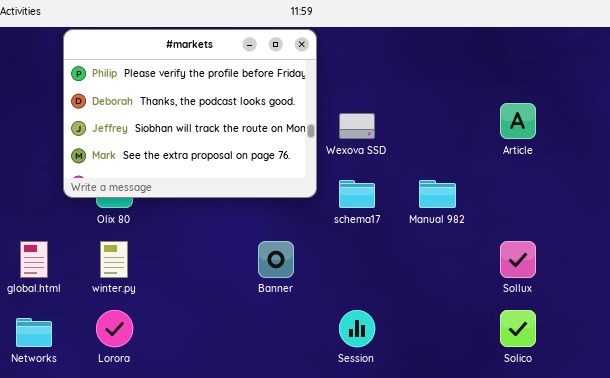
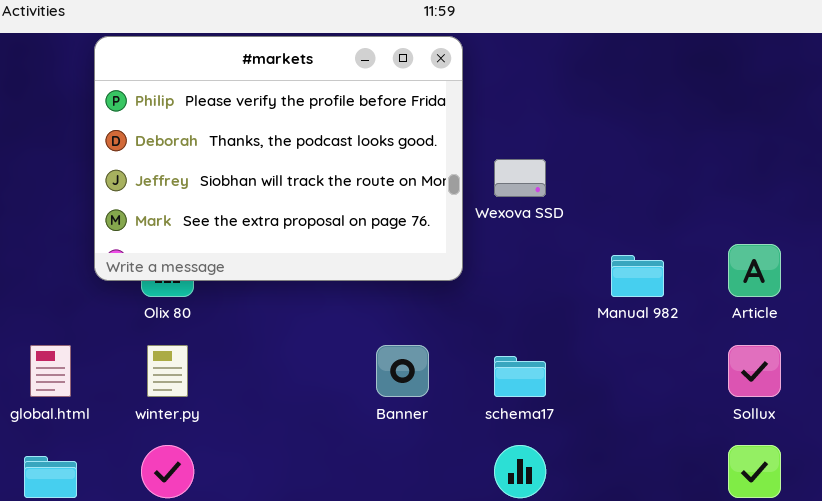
Article: [500,103,536,139] -> [728,244,781,297], moved
schema17: [339,180,375,208] -> [494,356,546,397], moved

